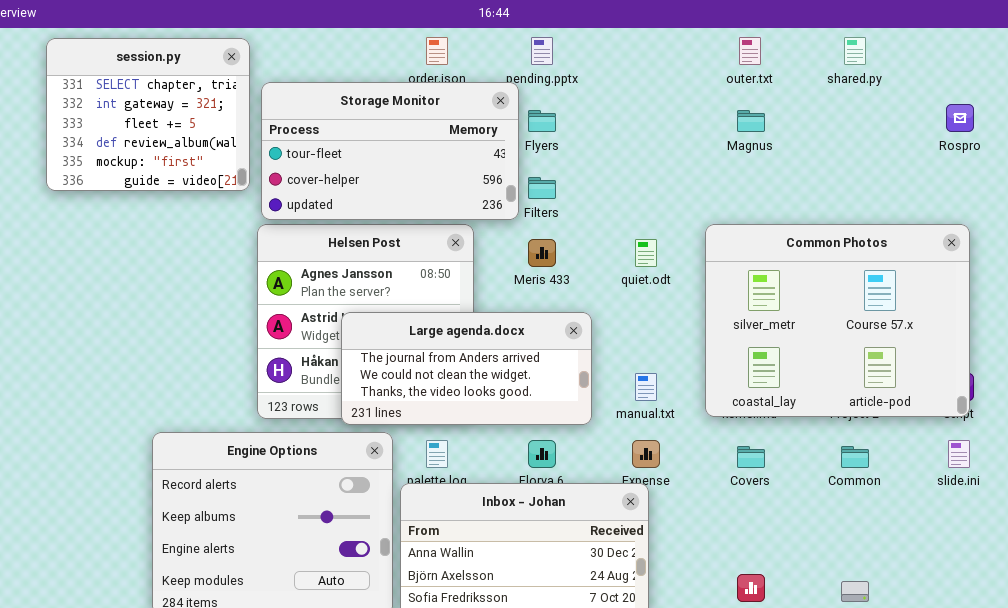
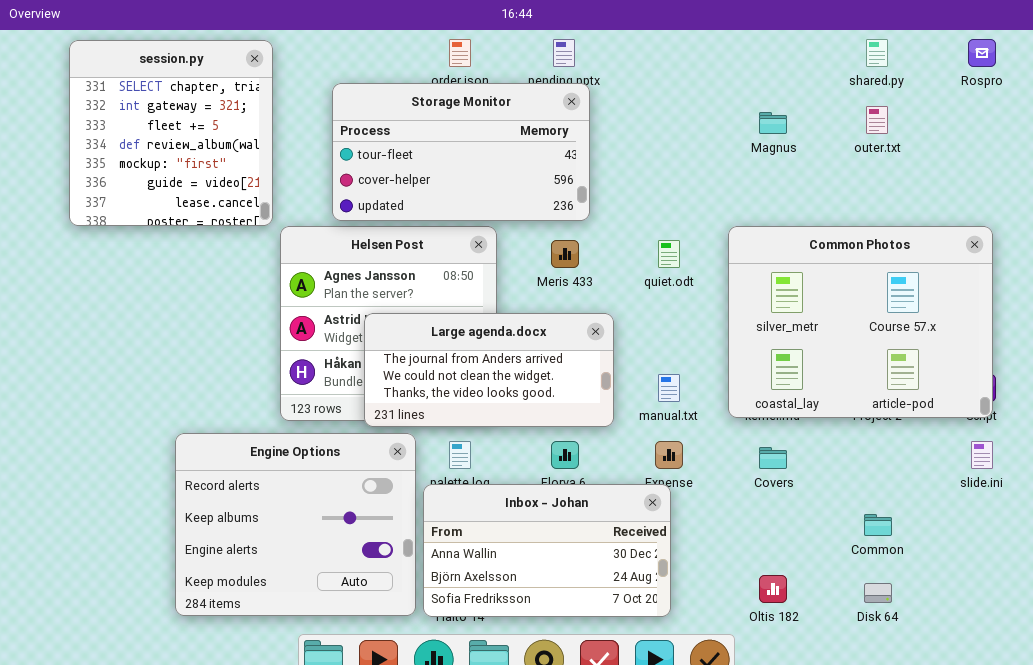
outer.txt: [739,37,761,65] -> [866,106,888,134], moved
session.py: [46,38,250,191] -> [69,40,273,226], resized
Storage Monitor: [261,82,519,220] -> [332,83,590,221], moved
Rospro: [946,104,974,132] -> [968,39,996,67], moved
Common: [841,446,869,468] -> [864,514,892,536], moved

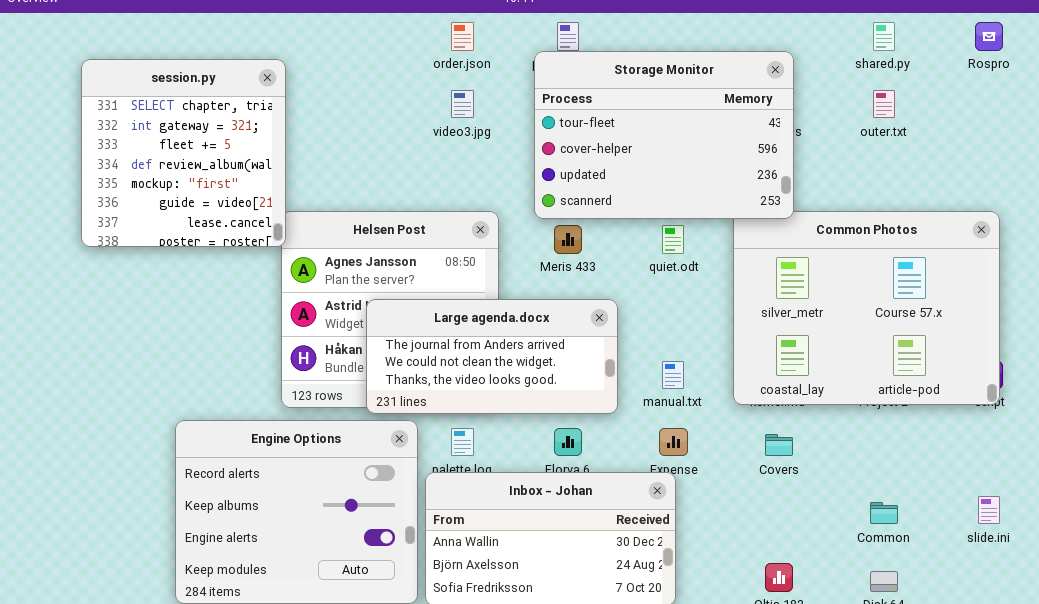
session.py: [69,40,273,226] -> [81,59,286,247], moved
Storage Monitor: [332,83,590,221] -> [534,51,794,219], moved, resized
slide.ini: [971,441,993,469] -> [978,496,1000,524], moved

